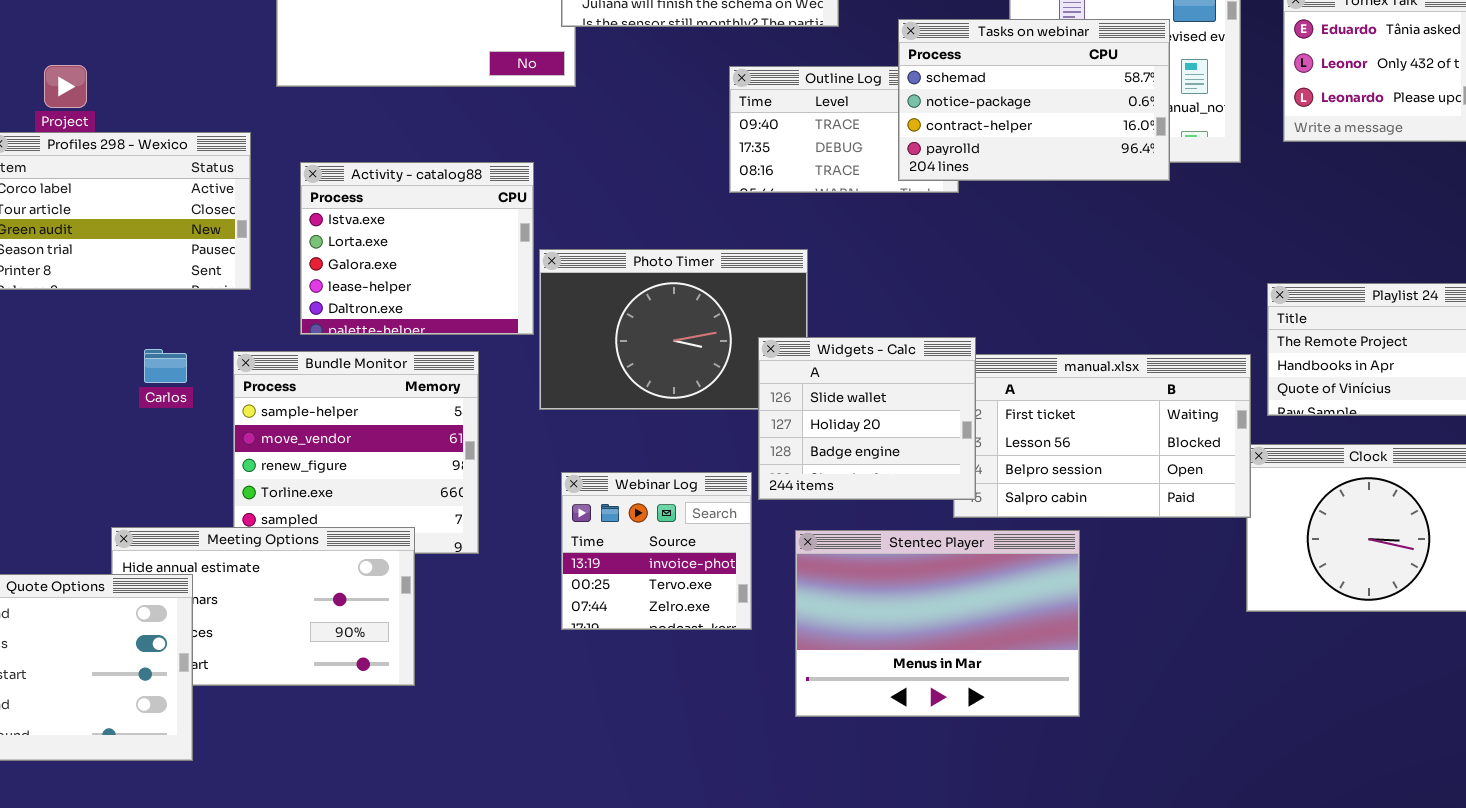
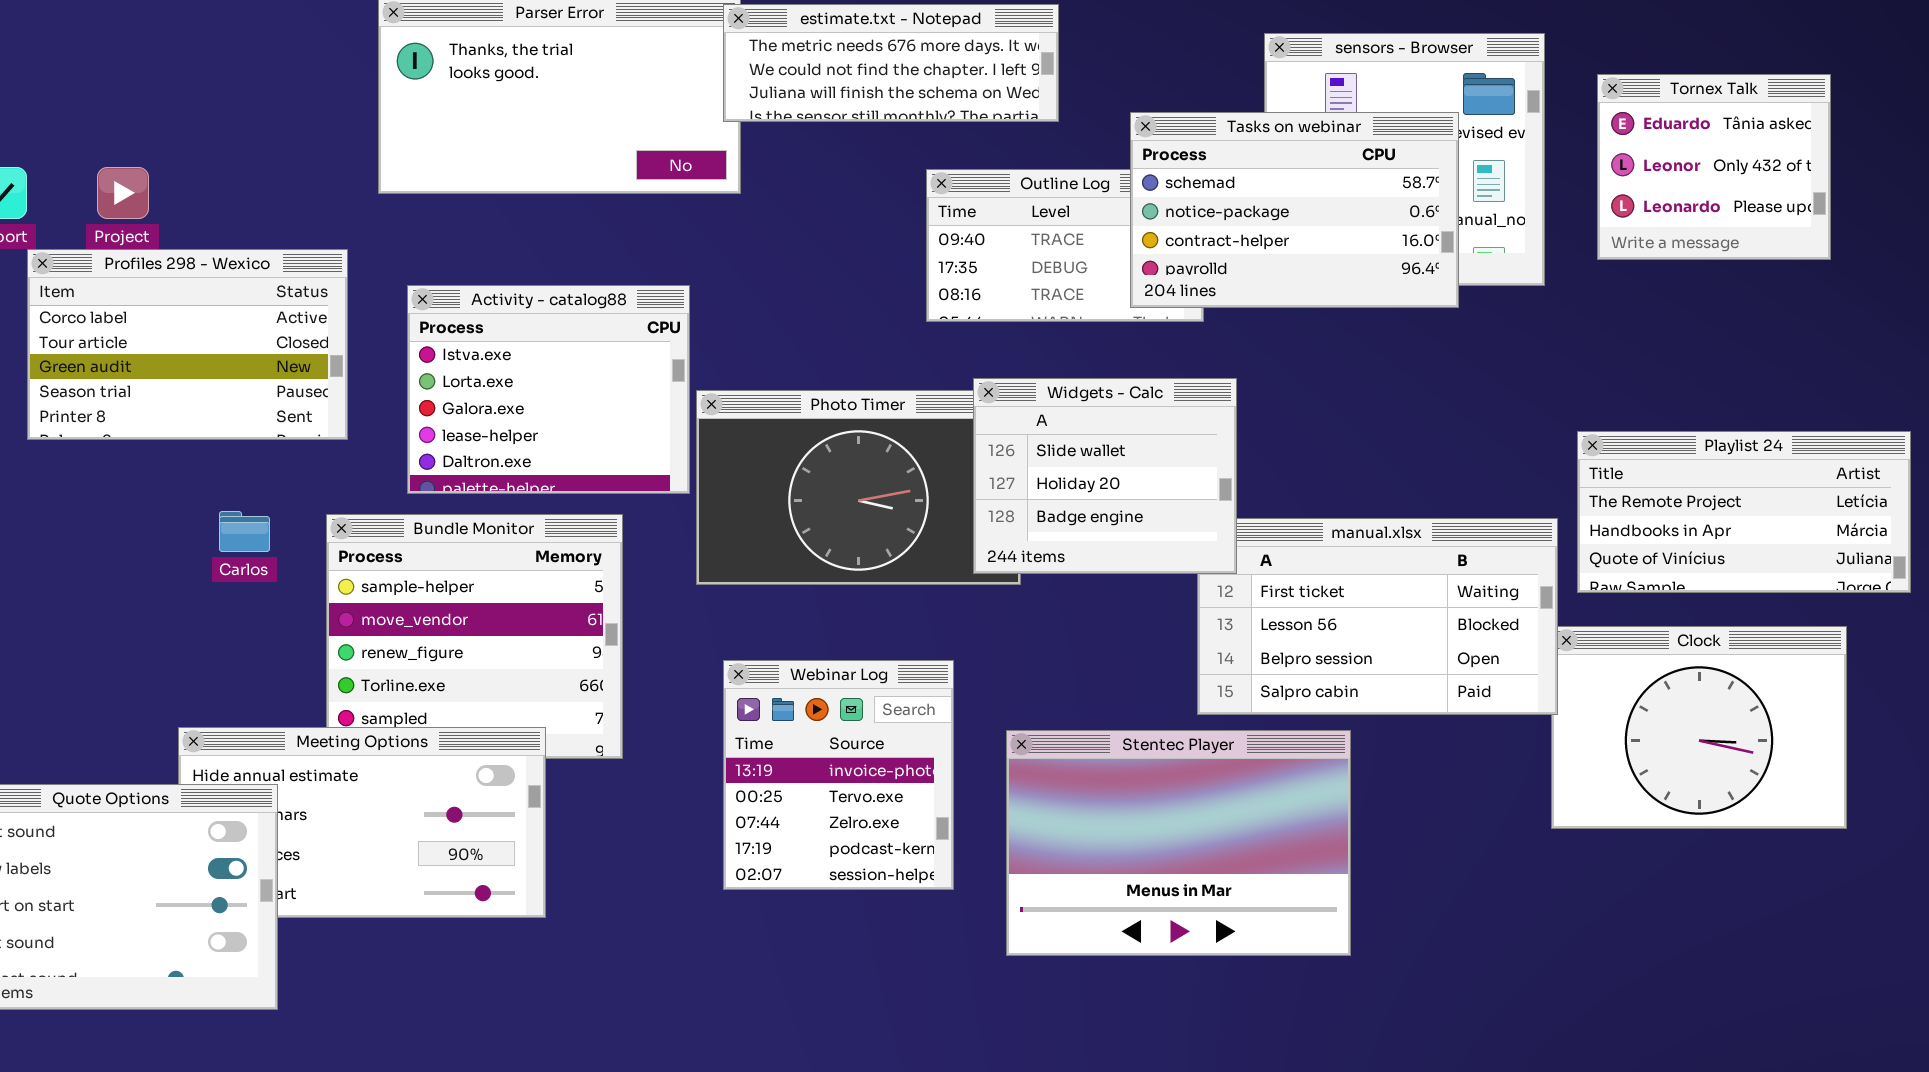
Widgets - Calc: [758,337,976,500] -> [973,378,1237,574], moved
Webinar Log: [561,472,752,630] -> [723,660,954,890], resized

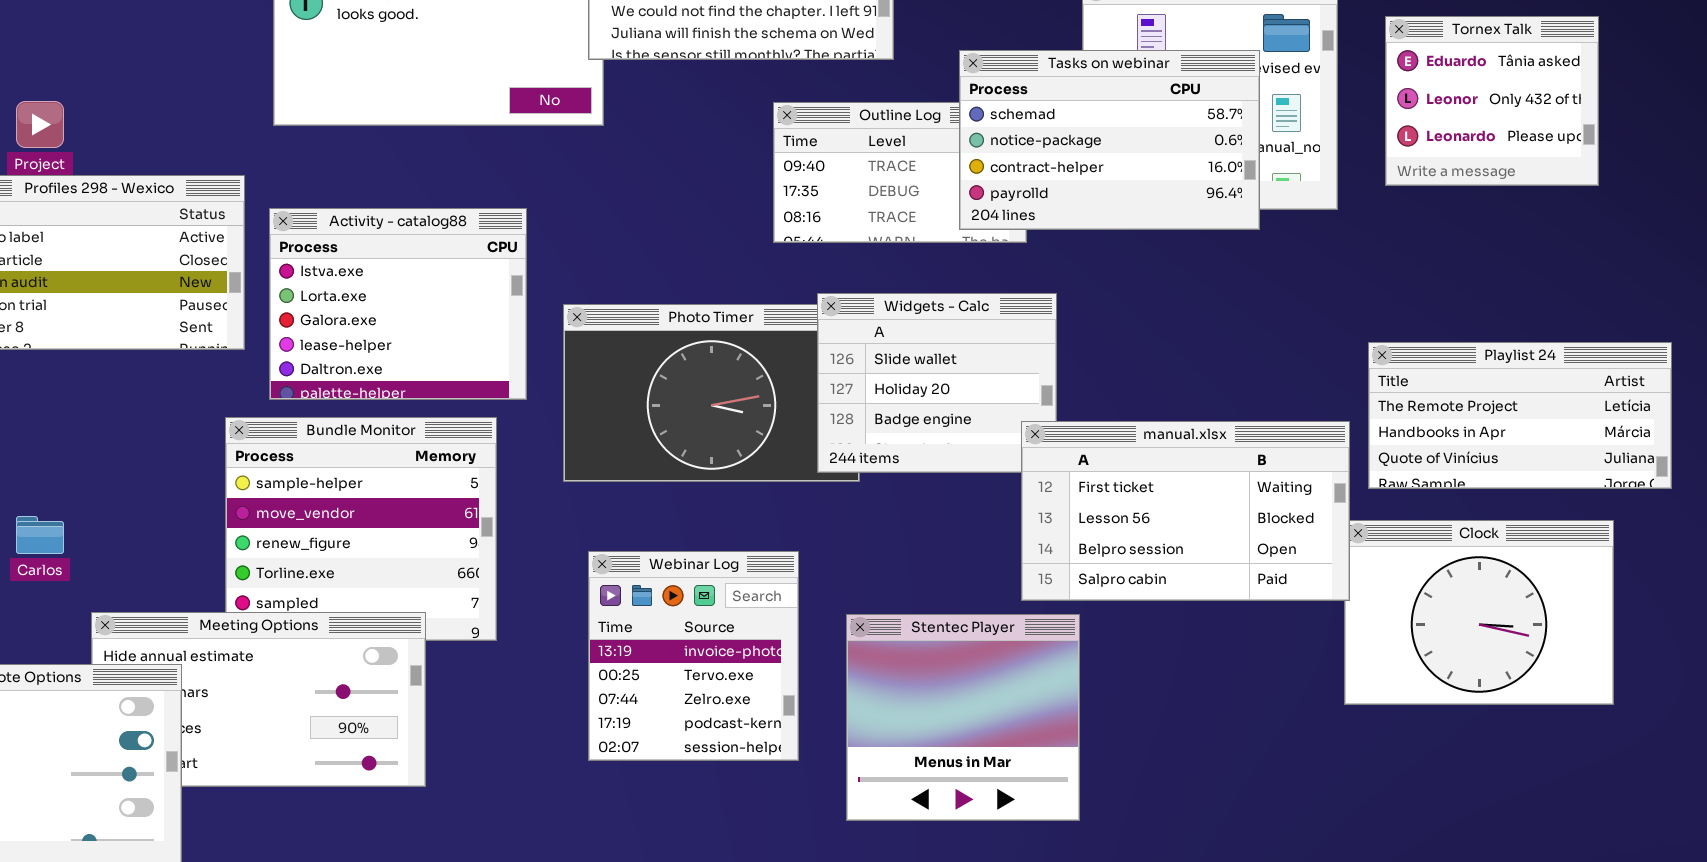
Activity - catalog88: [407,285,690,494] -> [269,208,527,400], moved
Carlos: [219,511,270,552] -> [16,516,64,554], moved
manual.xlsx: [1197,518,1558,715] -> [1021,421,1350,601], raised
Stentec Player: [1006,730,1351,956] -> [846,614,1080,821], resized

